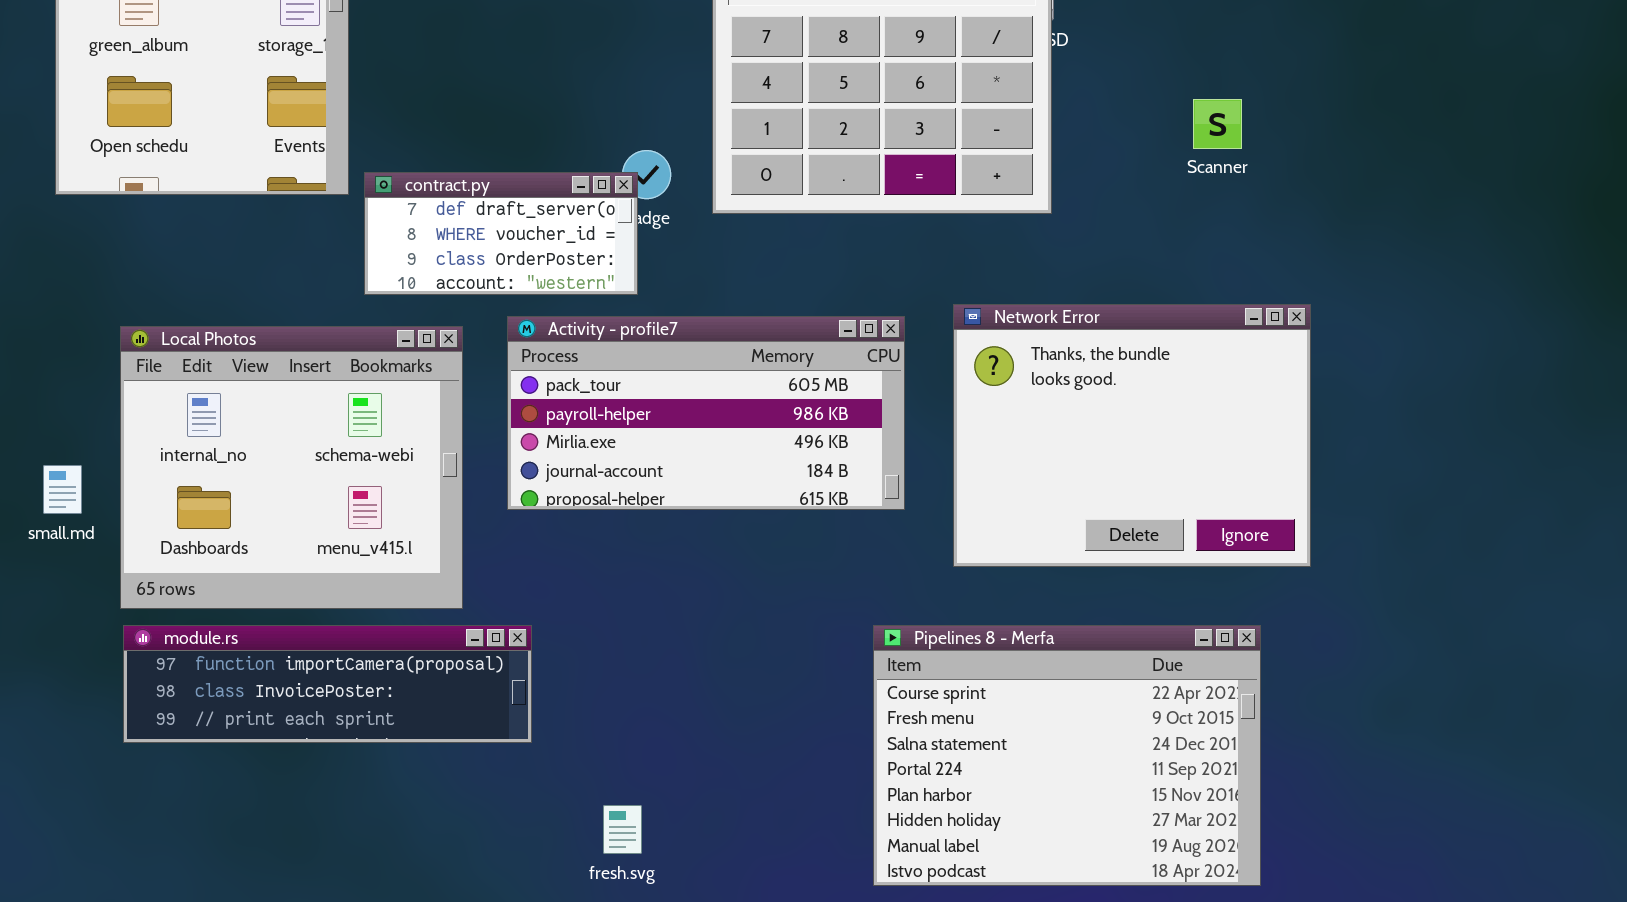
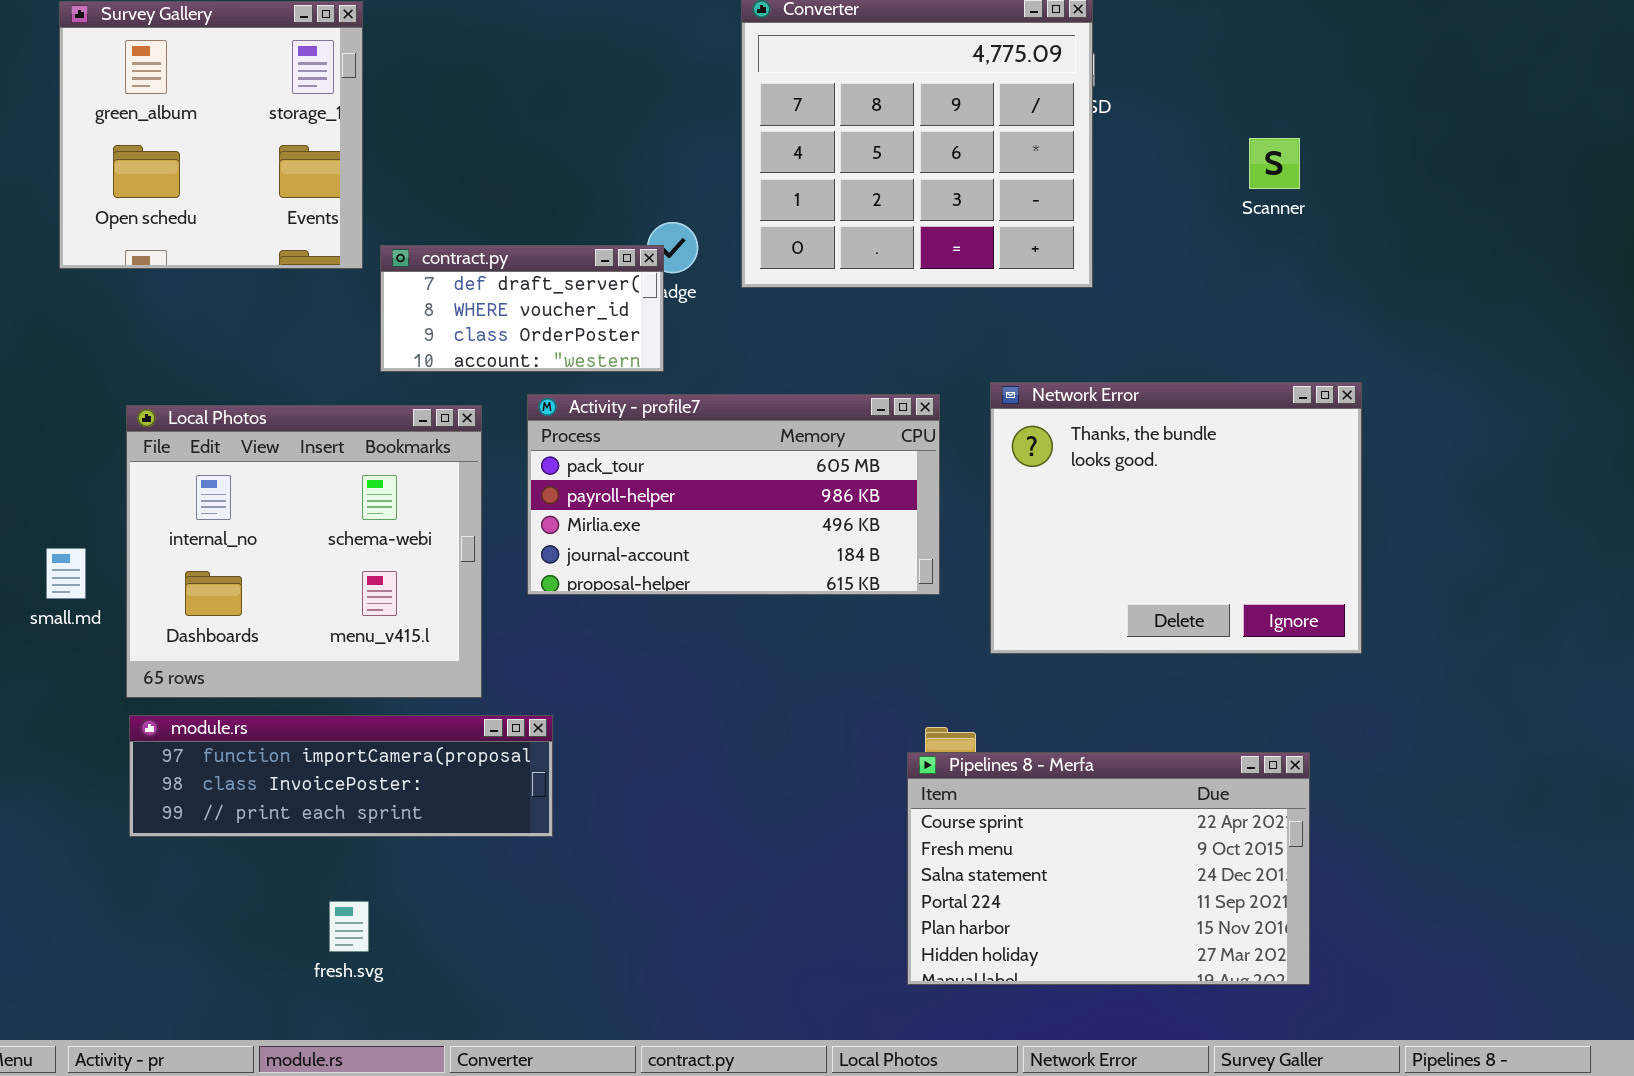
Scanner: [1193,99,1242,149] -> [1249,138,1300,189], moved
Pipelines 8 - Merfa: [873,625,1261,886] -> [907,752,1310,985], resized
fresh.svg: [603,805,642,854] -> [329,901,369,952], moved

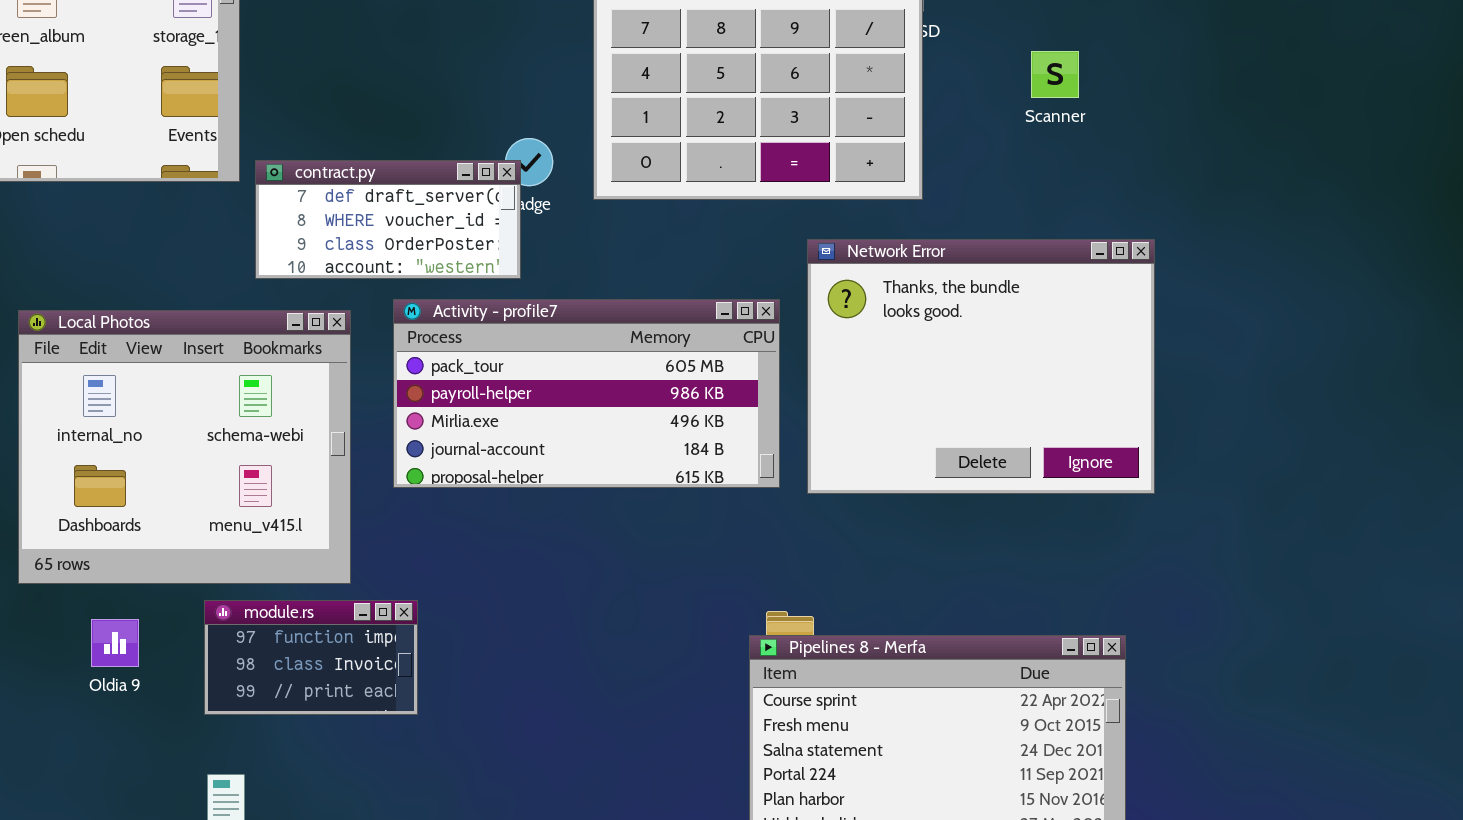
Scanner: [1249,138,1300,189] -> [1031,51,1079,98], moved
Network Error: [990,382,1362,654] -> [807,239,1155,494], moved
module.rs: [129,715,553,837] -> [204,600,418,715], resized

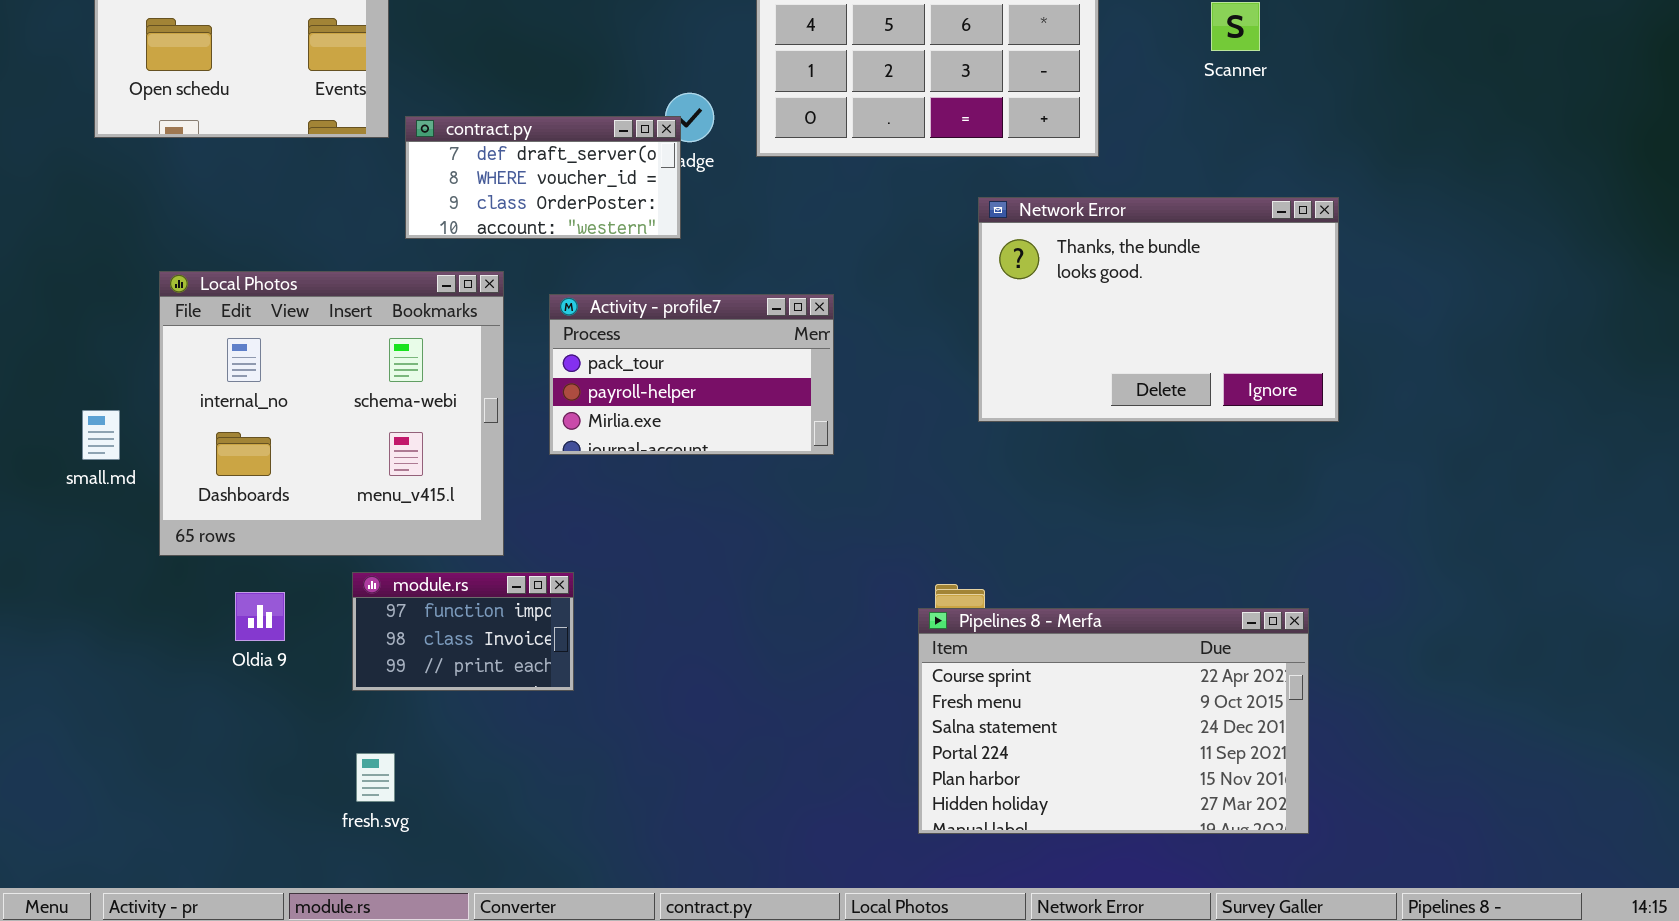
Network Error: [807,239,1155,494] -> [978,197,1339,422], resized
Activity - profile7: [393,299,780,488] -> [549,294,834,455], resized

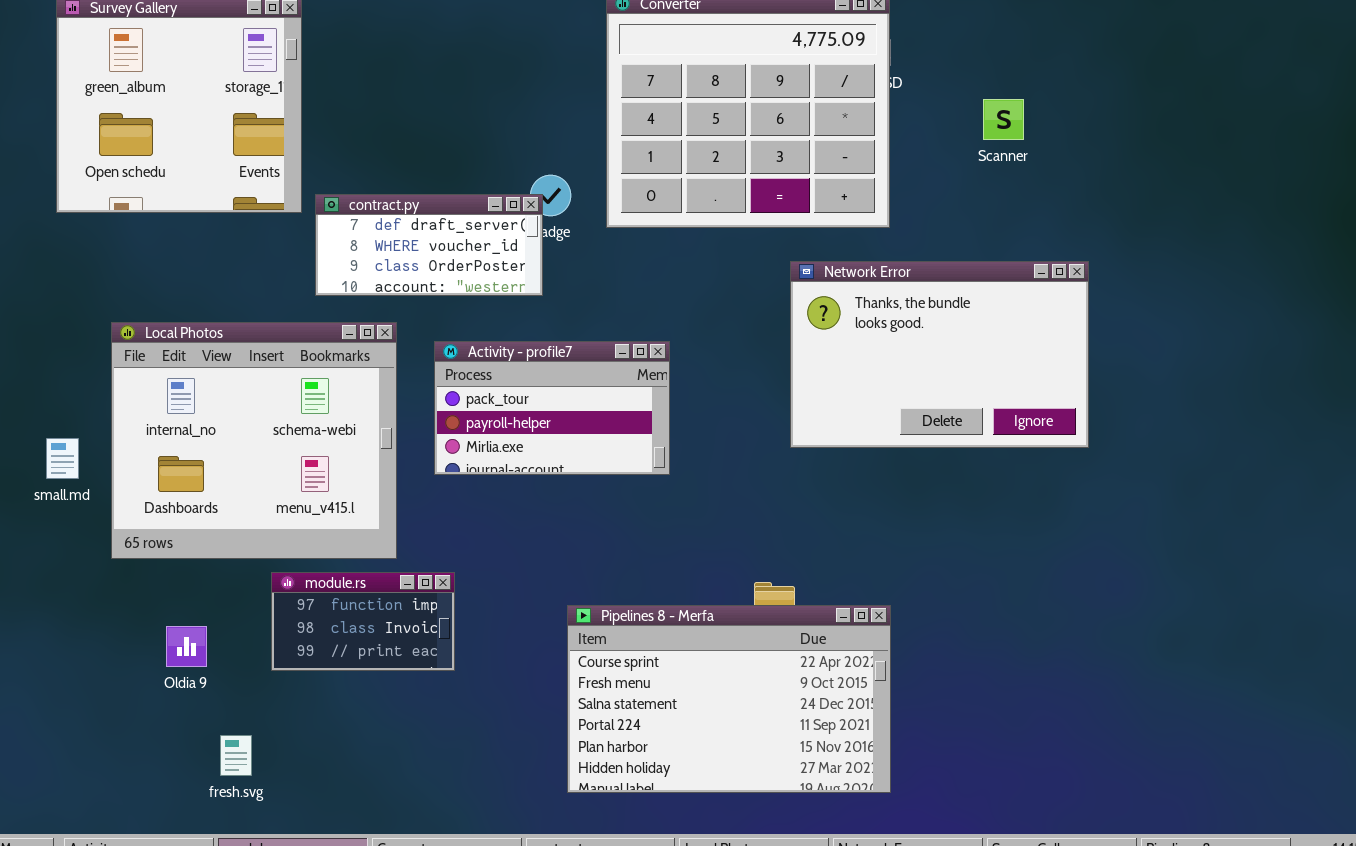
Oldia 9: [235,592,285,641] -> [166,626,207,667], moved
Pipelines 8 - Merfa: [918,608,1309,834] -> [567,605,891,793], moved
fresh.svg: [356,753,395,802] -> [220,735,252,776], moved

